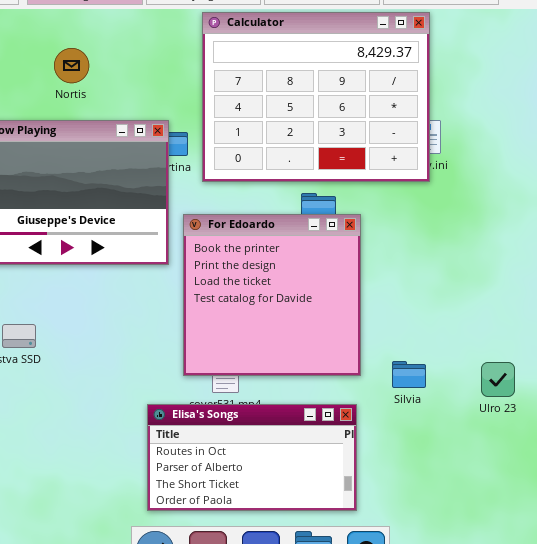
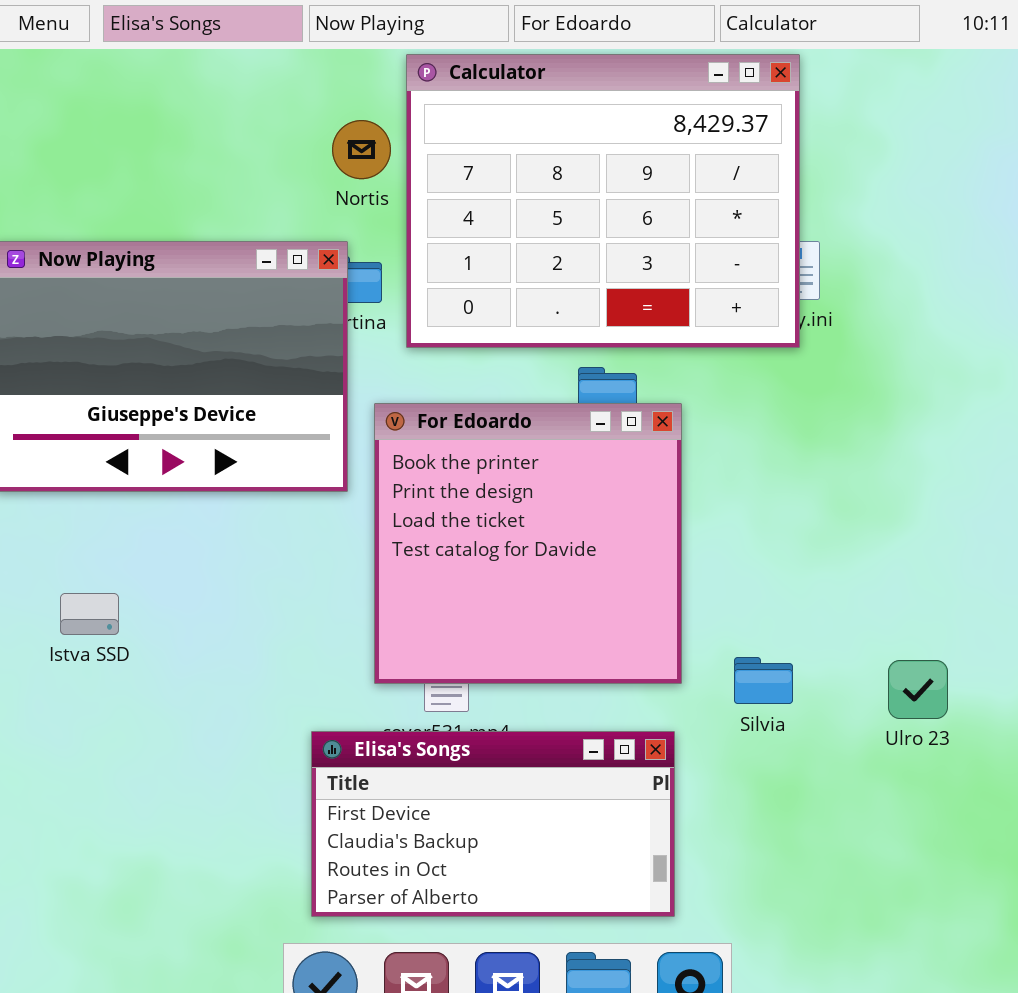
Nortis: [54,48,89,83] -> [332,120,391,179], moved
Elisa's Songs: [147,404,357,511] -> [311,731,675,917], scrolled up 2 rows

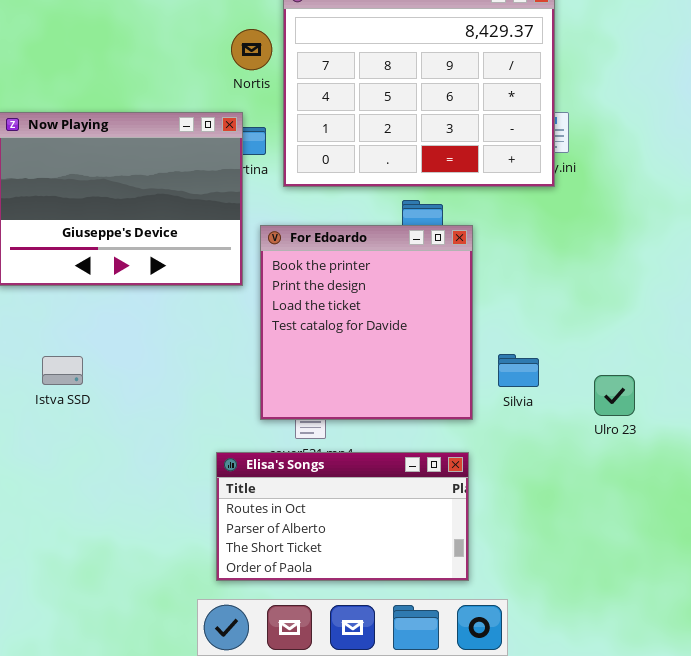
Silvia: [734,657,793,704] -> [498,354,539,387], moved
Ulro 23: [888,660,948,719] -> [594,375,635,416], moved
Elisa's Songs: [311,731,675,917] -> [216,452,469,581], scrolled down 2 rows

